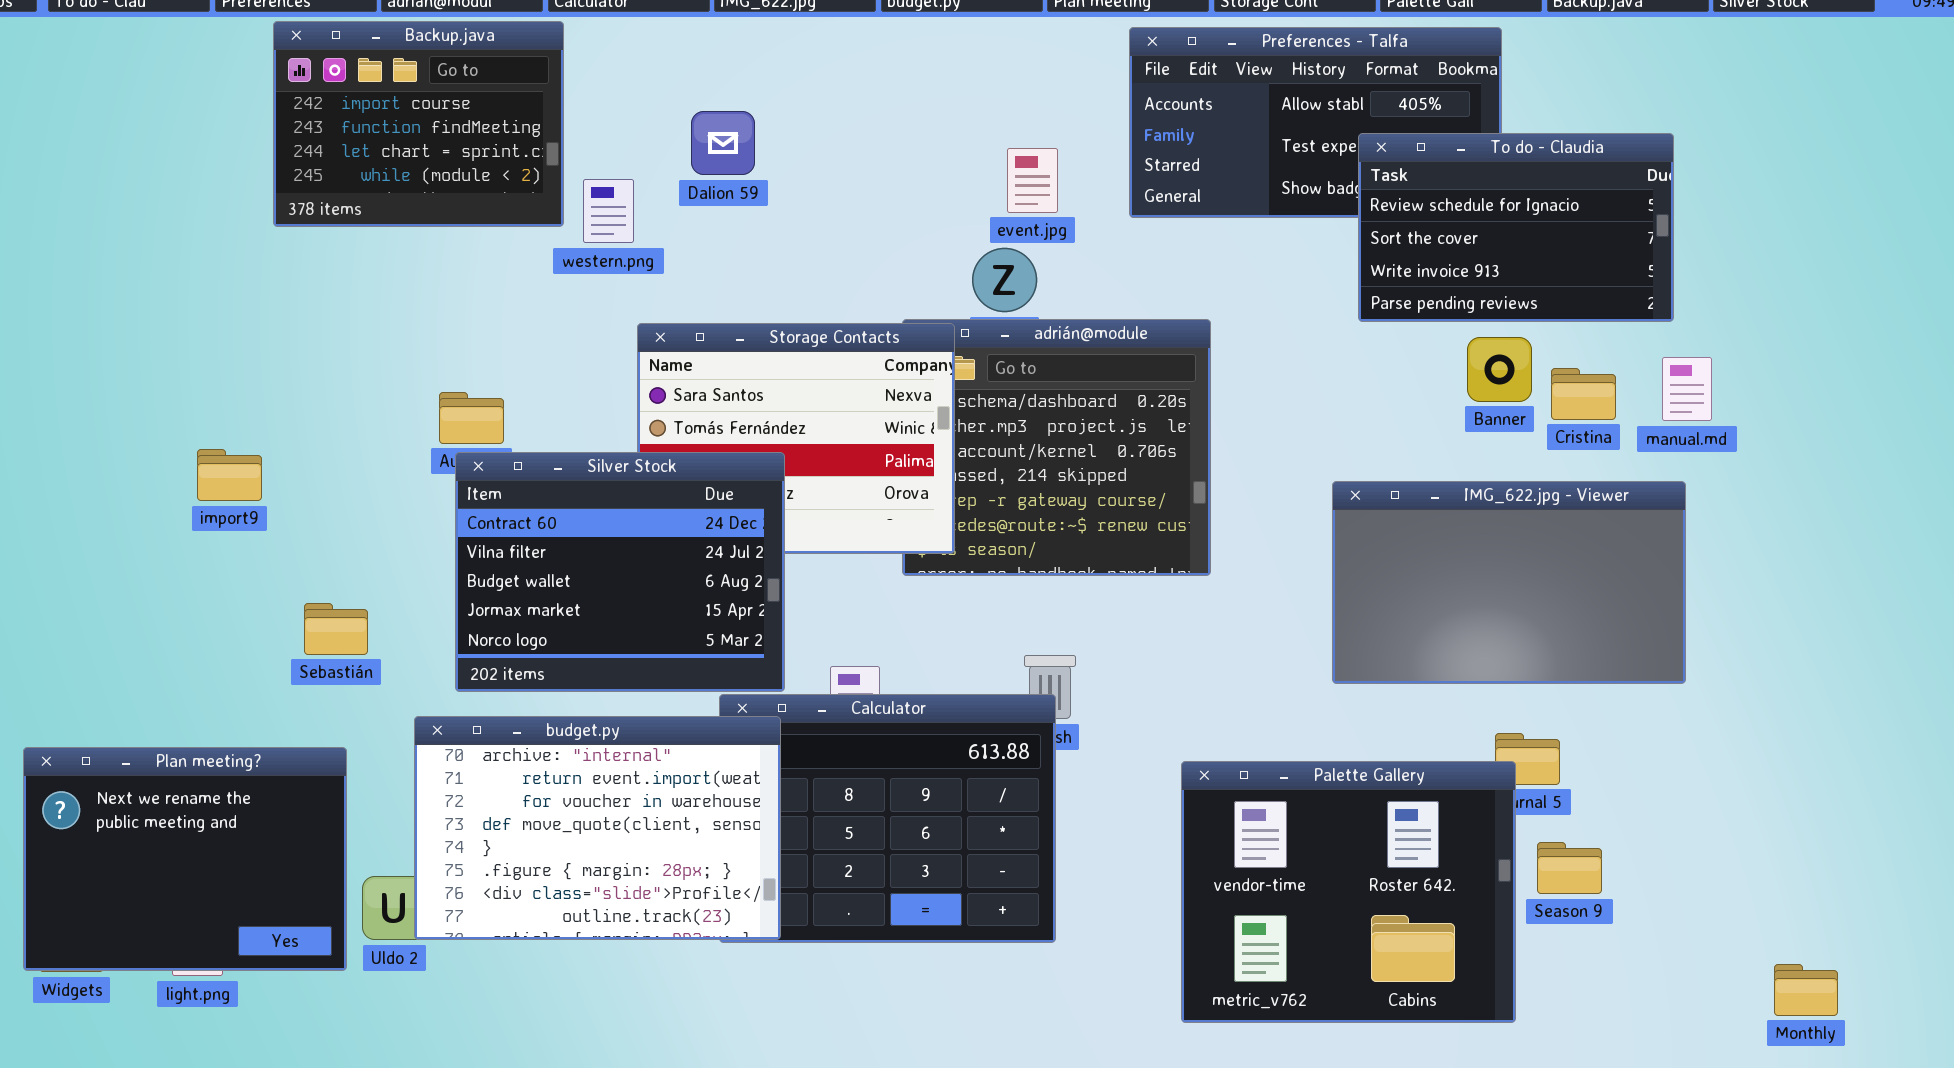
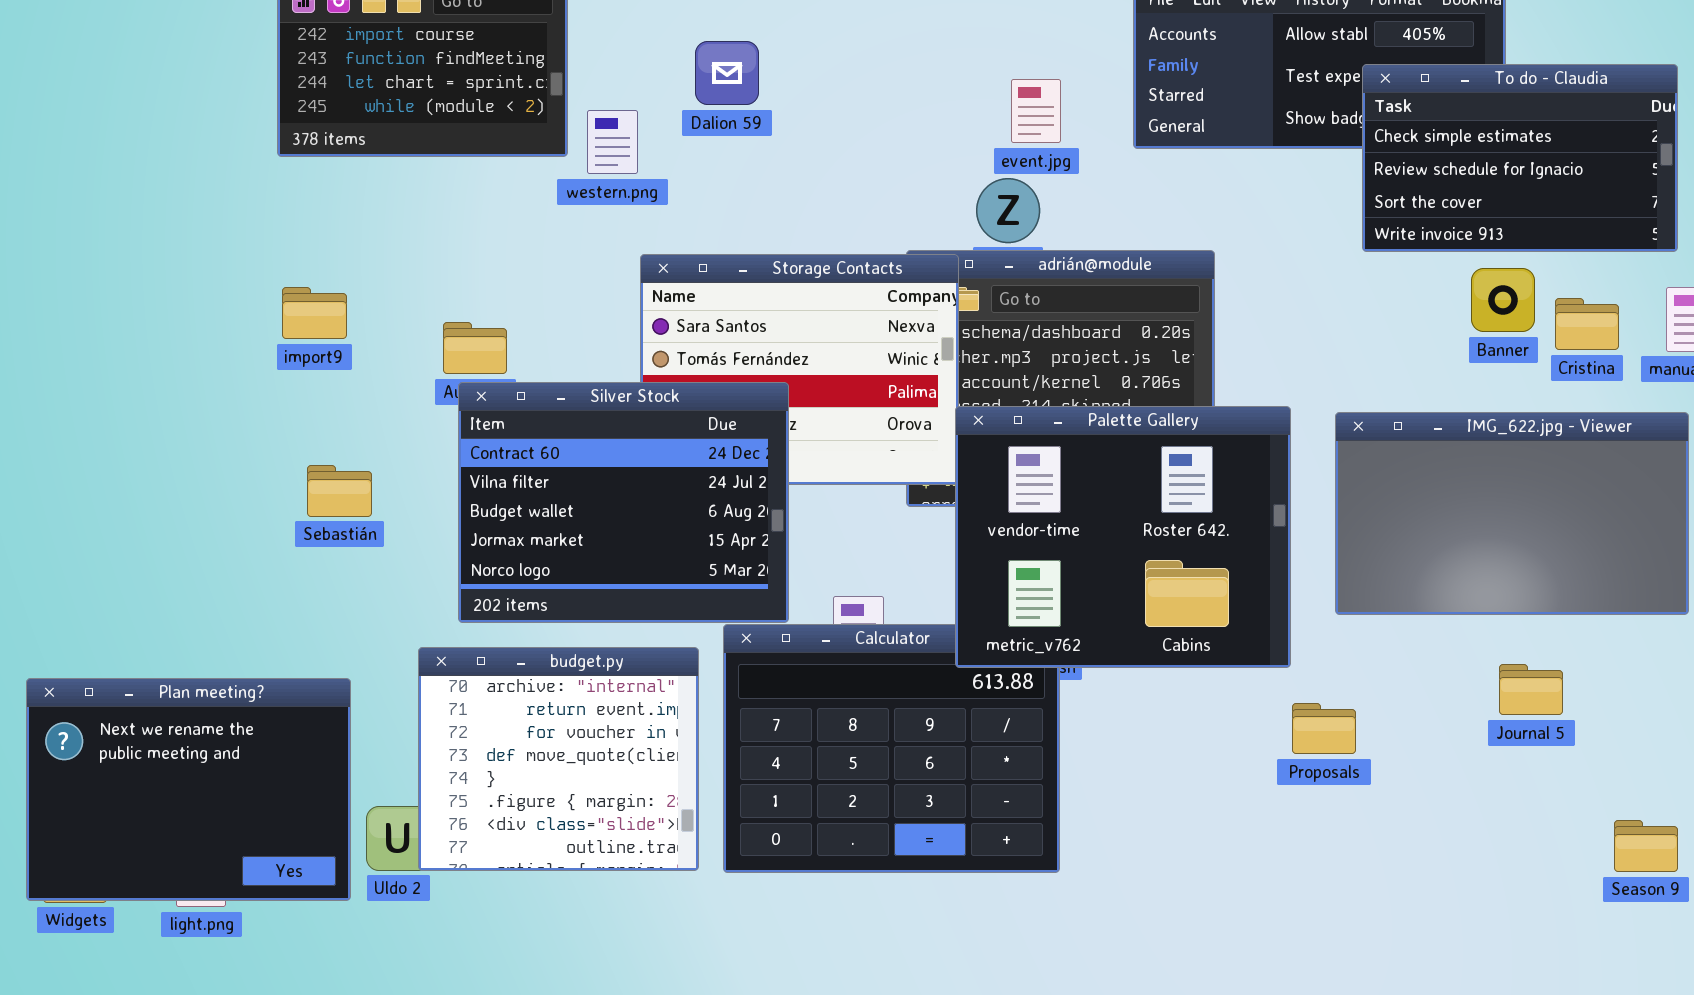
To do - Claudia: [1358,133,1674,322] -> [1362,64,1678,252], scrolled up 1 row
import9: [197,449,262,501] -> [282,287,347,339], moved
Sebastián: [304,603,368,655] -> [307,465,372,517], moved
budget.py: [414,716,781,940] -> [418,647,699,871], resized
Palette Gallery: [1181,761,1516,1023] -> [955,406,1291,668], moved
Season 9: [1537,842,1602,894] -> [1614,820,1678,872], moved

